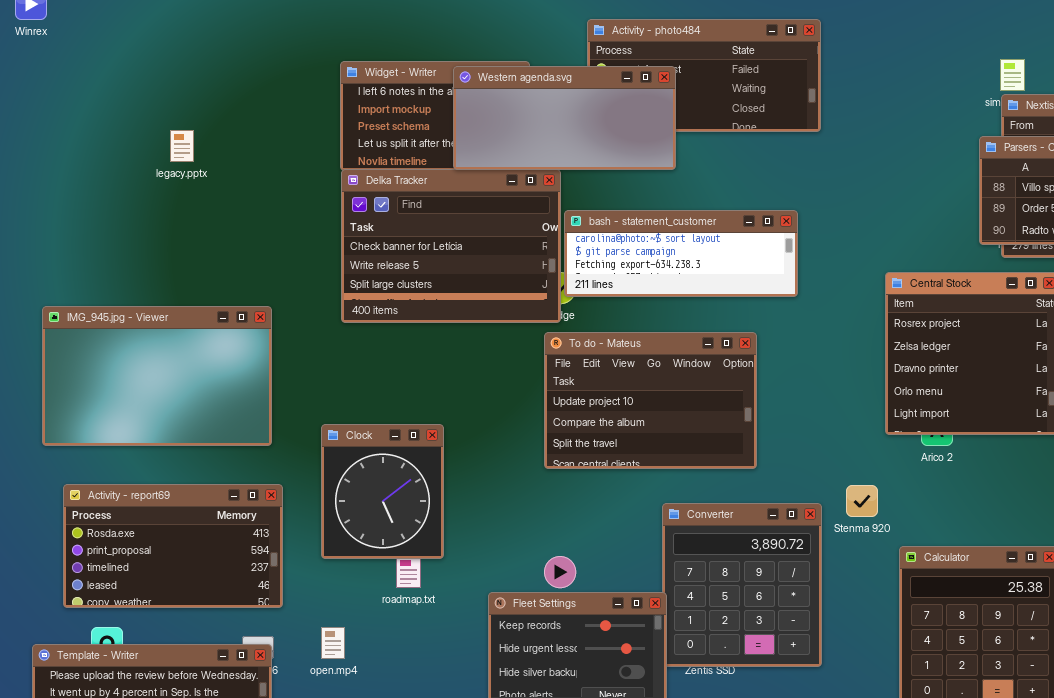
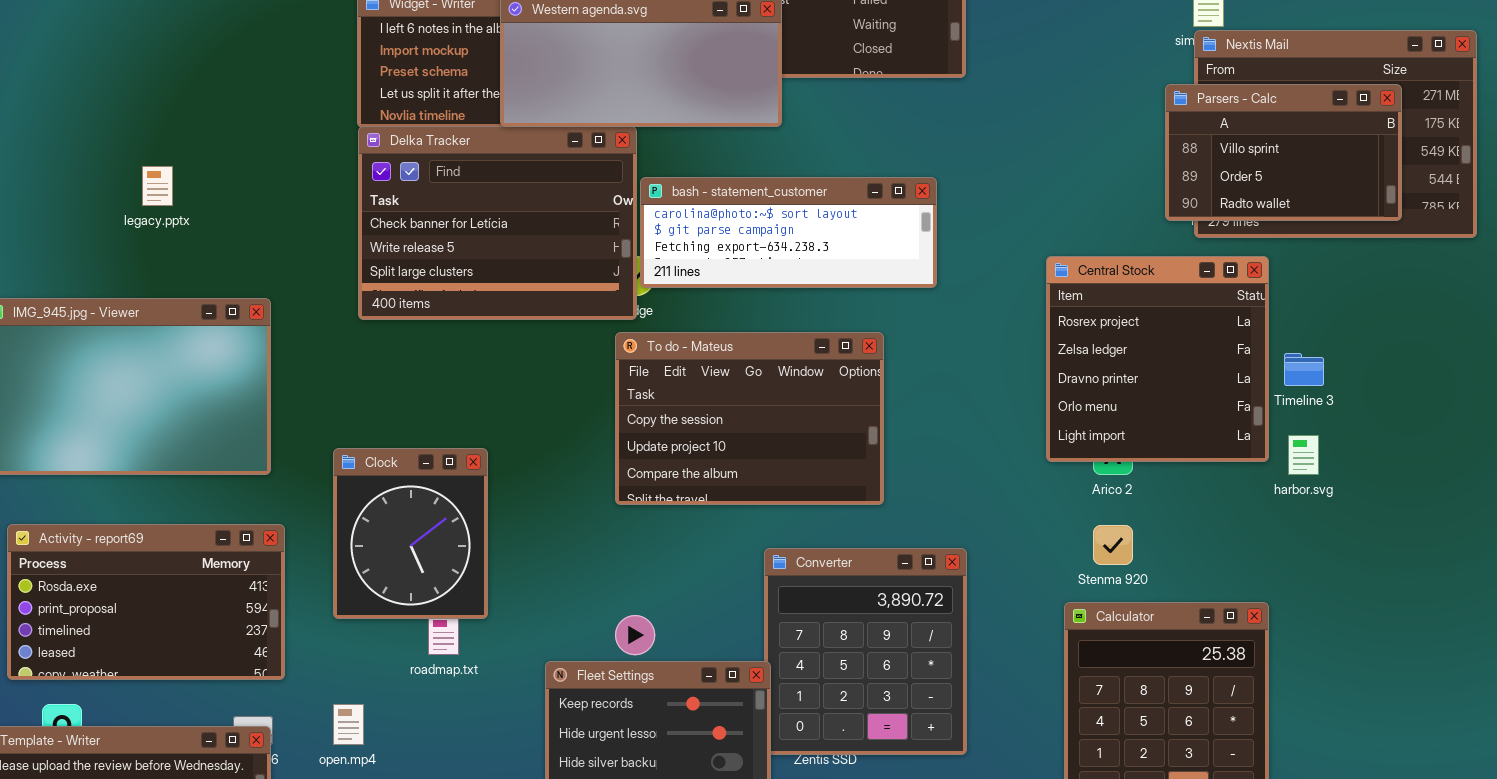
legacy.pptx: [170,130,194,162] -> [142,166,173,206], moved
To do - Mateus: [544,332,757,469] -> [615,332,884,505], scrolled up 1 row
Stenma 920: [846,485,878,517] -> [1093,525,1133,565], moved

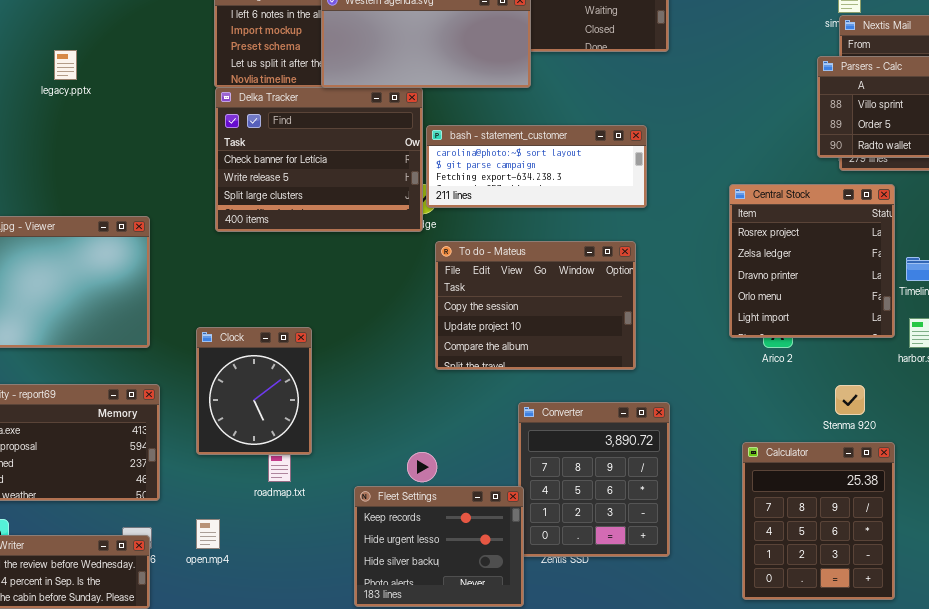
legacy.pptx: [142,166,173,206] -> [54,50,77,80], moved
To do - Mateus: [615,332,884,505] -> [435,241,636,370], moved
Stenma 920: [1093,525,1133,565] -> [835,385,865,415], moved

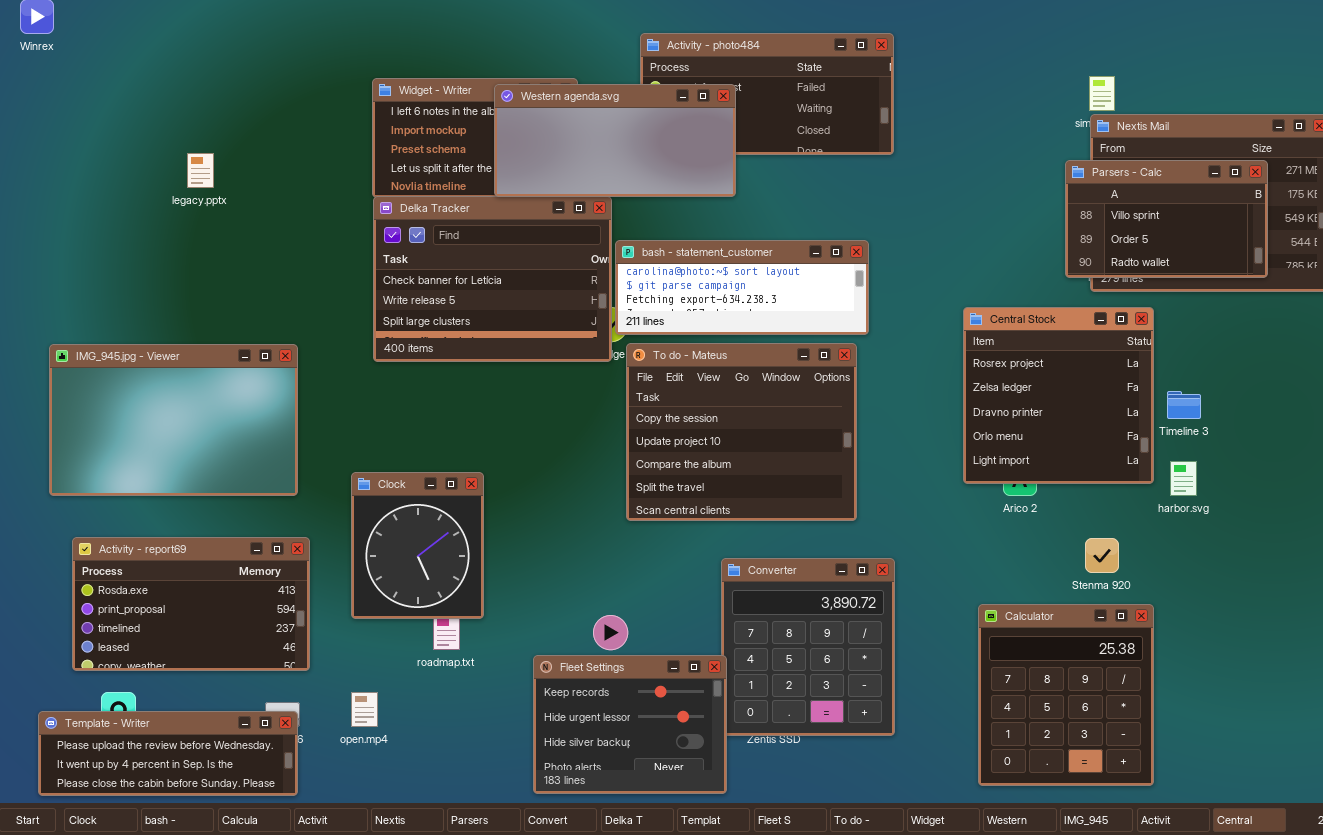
To do - Mateus: [435,241,636,370] -> [626,343,857,521], resized

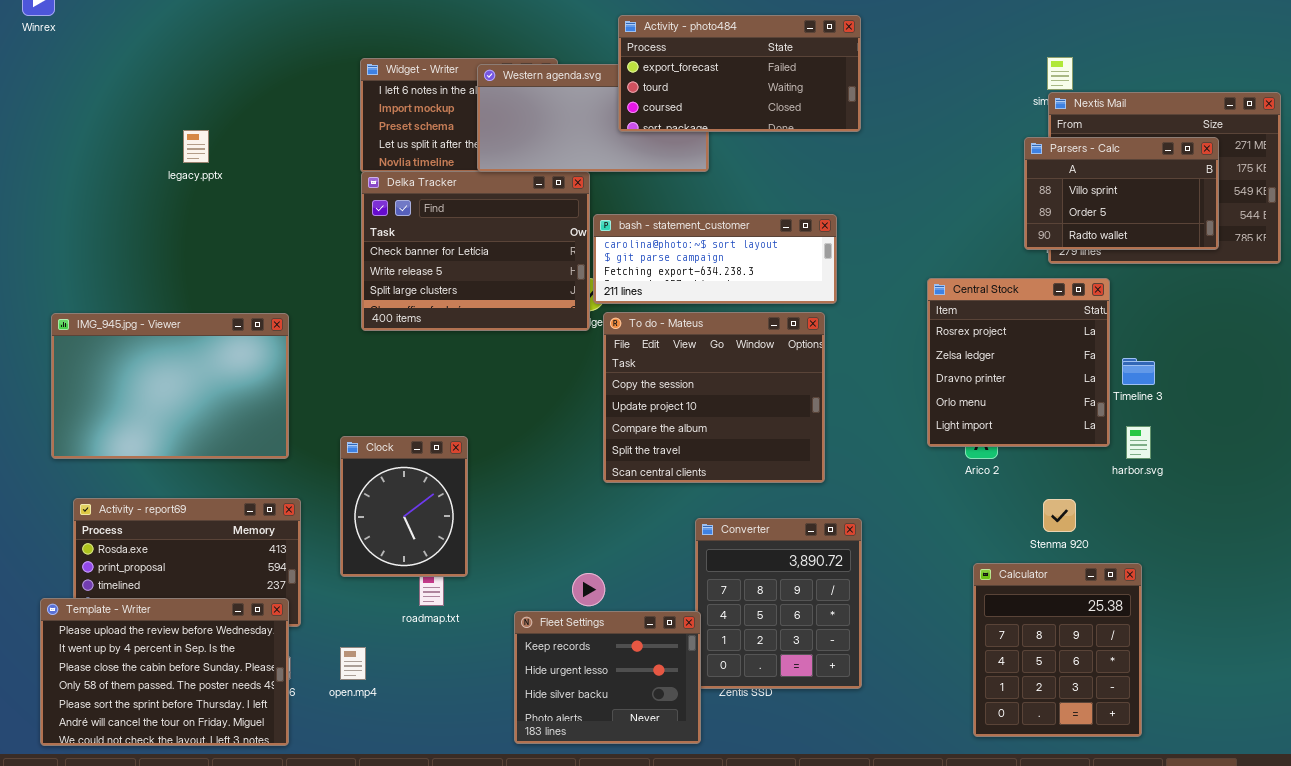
Activity - photo484: [640,33,894,155] -> [618,15,861,132], raised
Calculator: [978,604,1154,786] -> [973,563,1142,737], moved
Template - Writer: [38,711,298,796] -> [40,598,289,746], resized

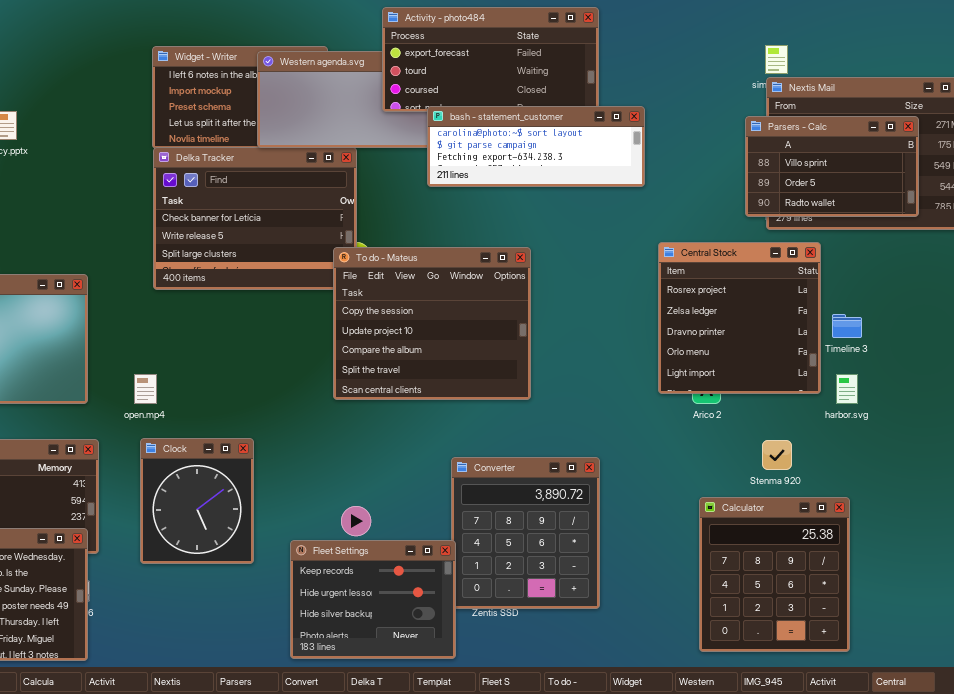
bash - statement_customer: [593,214,837,304] -> [427,106,645,187], moved
To do - Mateus: [603,312,825,483] -> [333,247,531,400], moved
Clock: [340,436,468,577] -> [140,438,254,564], moved
open.mp4: [340,647,366,680] -> [134,374,157,404], moved

